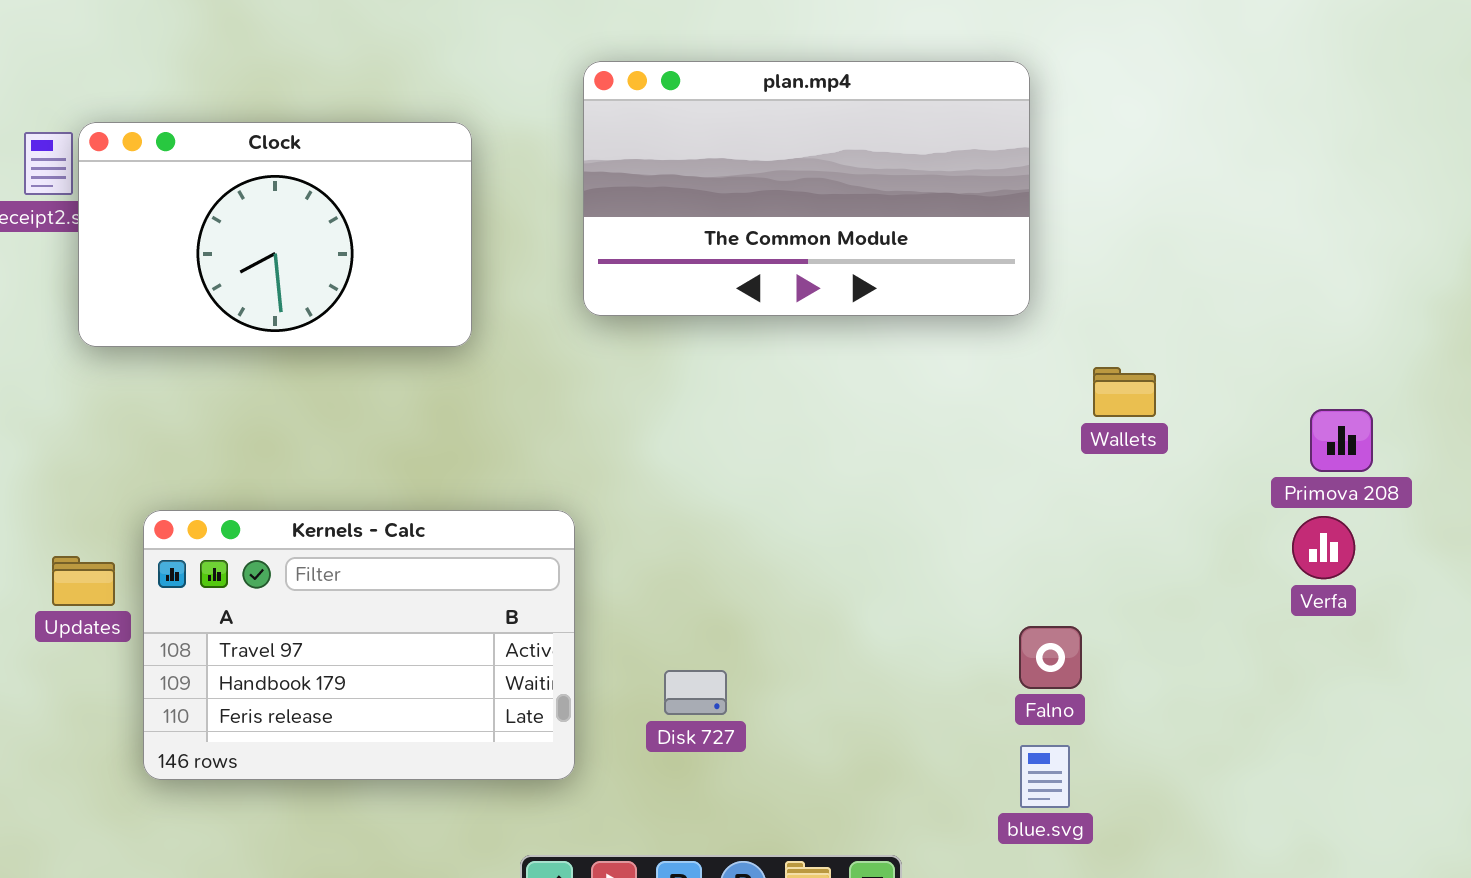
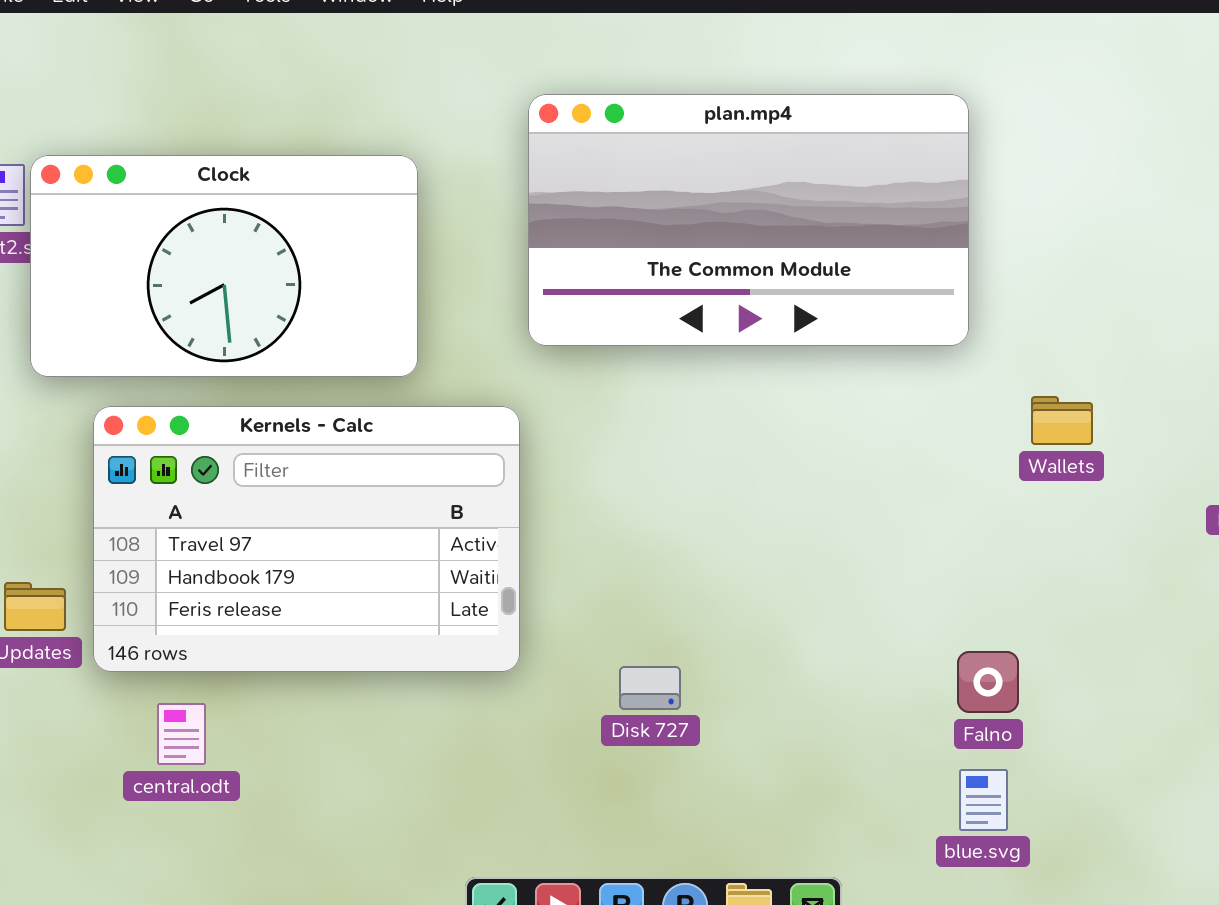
Kernels - Calc: [143,510,575,780] -> [93,406,520,672], moved
Disk 727: [664,670,727,715] -> [619,666,681,710], moved

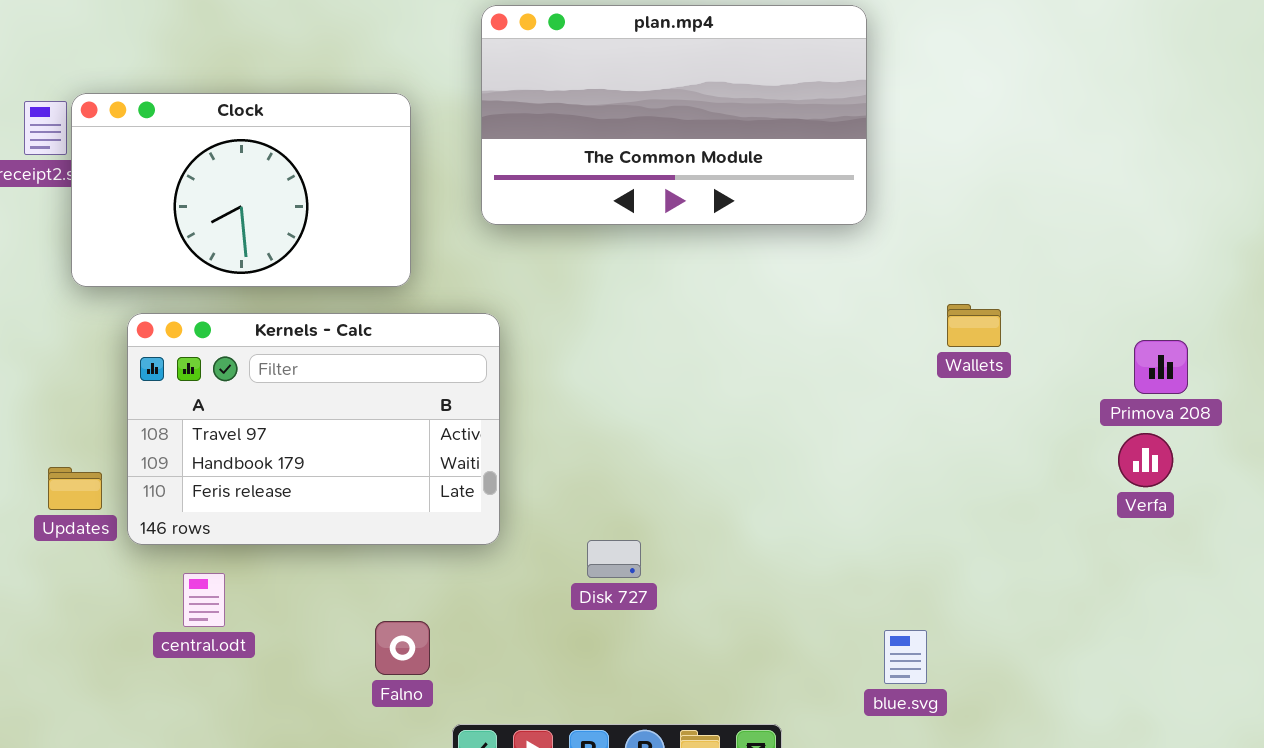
plan.mp4: [528,94,969,346] -> [481,5,867,225], moved
Falno: [957,651,1019,713] -> [375,621,430,675], moved

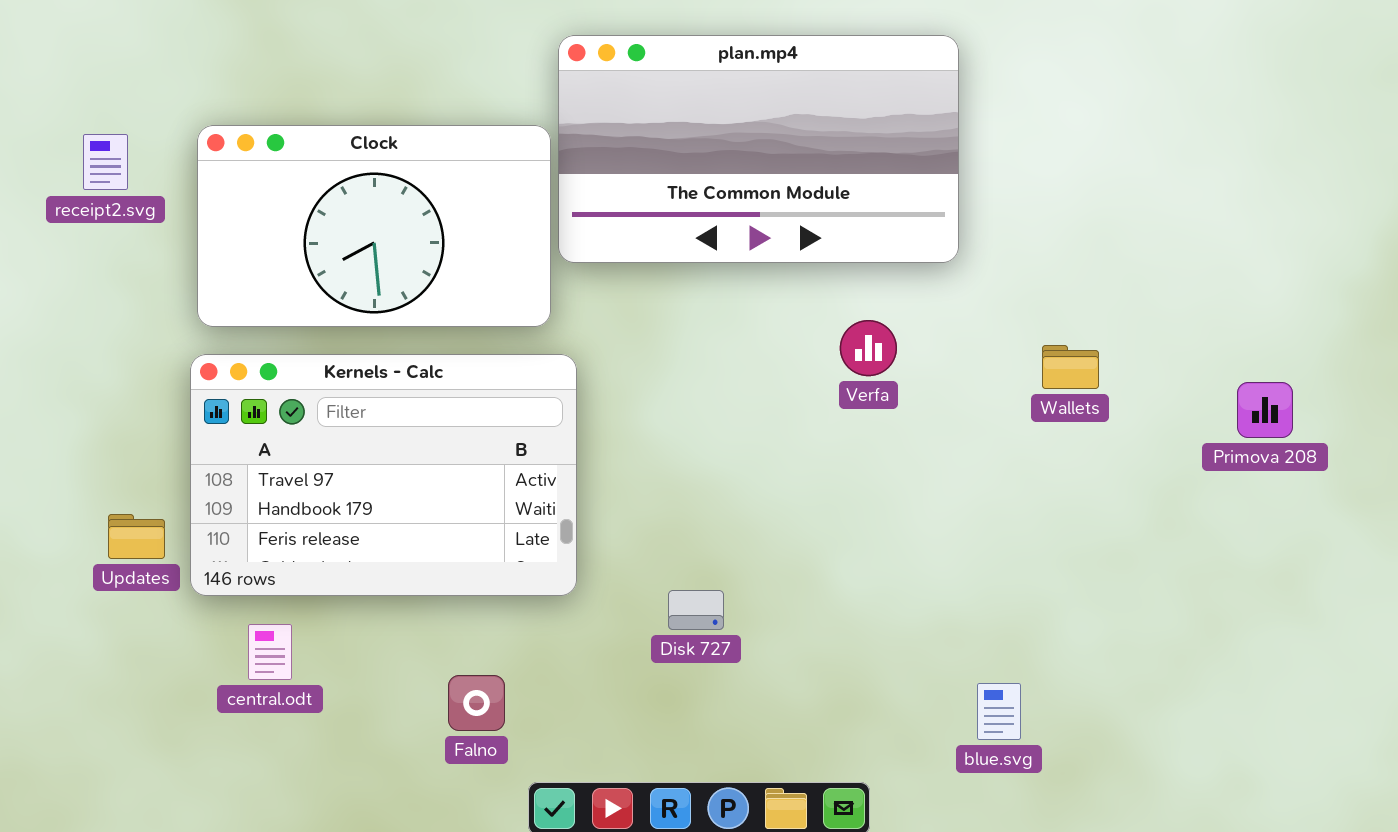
Clock: [71,93,411,287] -> [197,125,551,327], moved
Verfa: [1118,433,1173,487] -> [840,320,897,376], moved

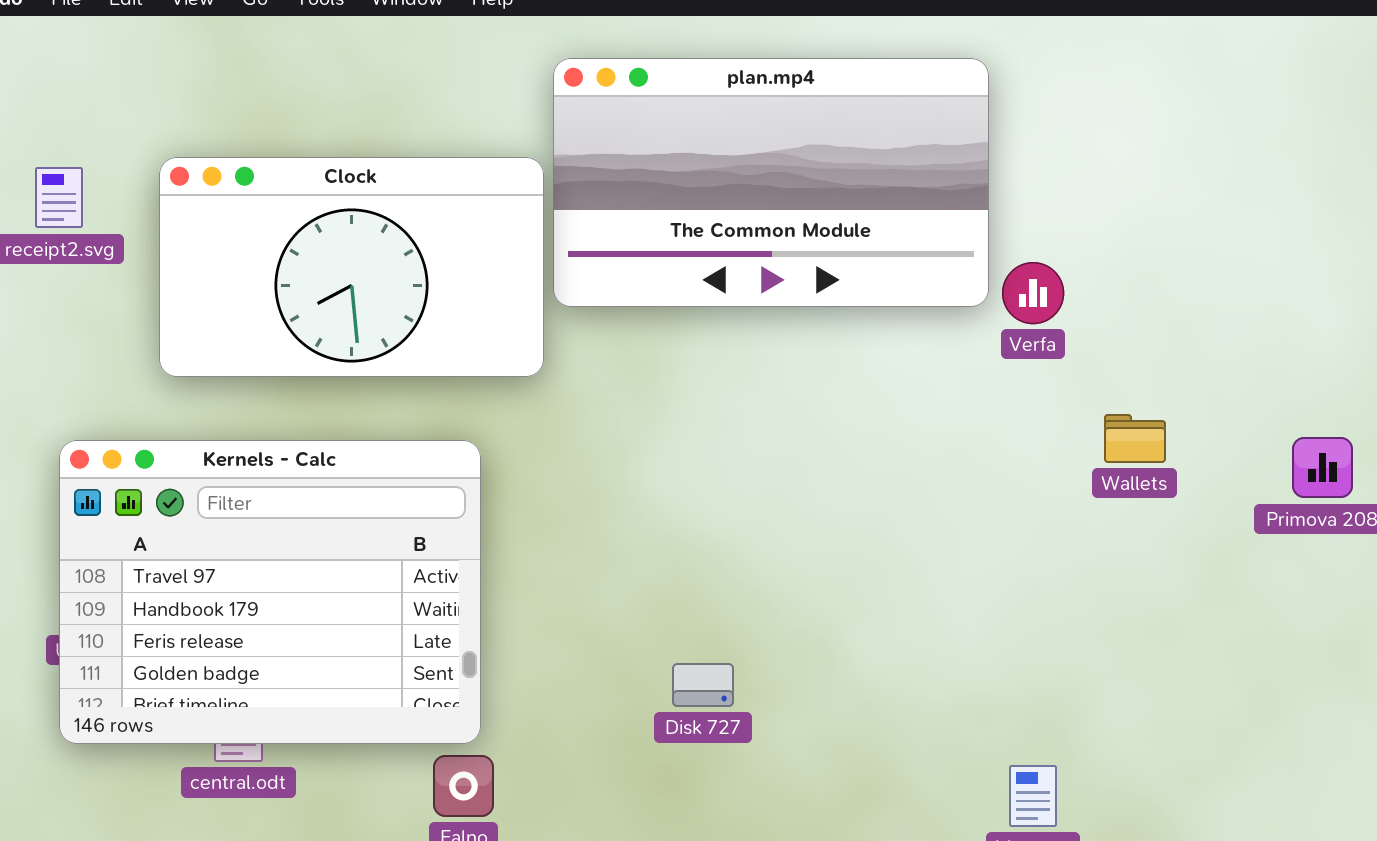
Verfa: [840,320,897,376] -> [1002,262,1064,324], moved
Wallets: [1042,345,1099,389] -> [1104,414,1166,463], moved
Kernels - Calc: [190,354,577,596] -> [59,440,481,744], moved, resized

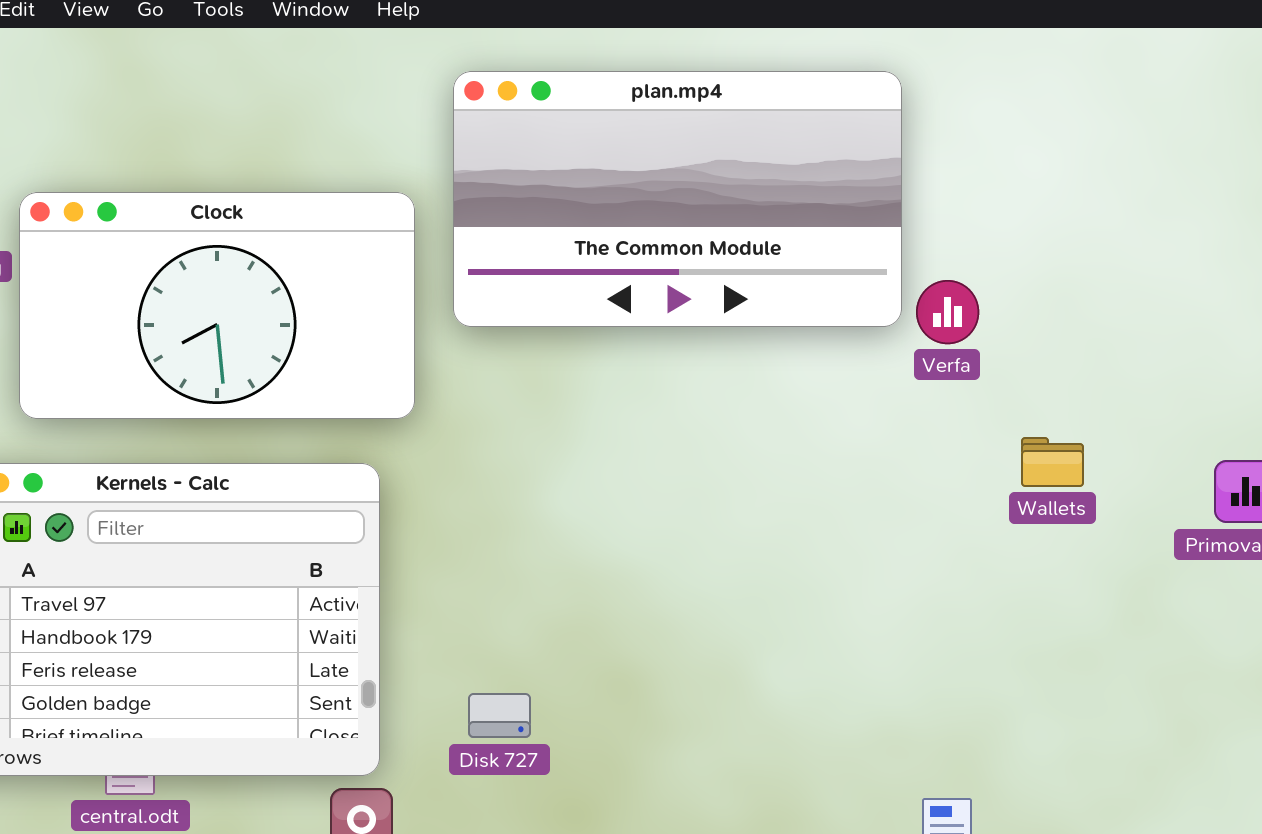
Clock: [159,157,544,377] -> [19,192,415,419], moved
Disk 727: [672,663,734,707] -> [468,693,531,738], moved

